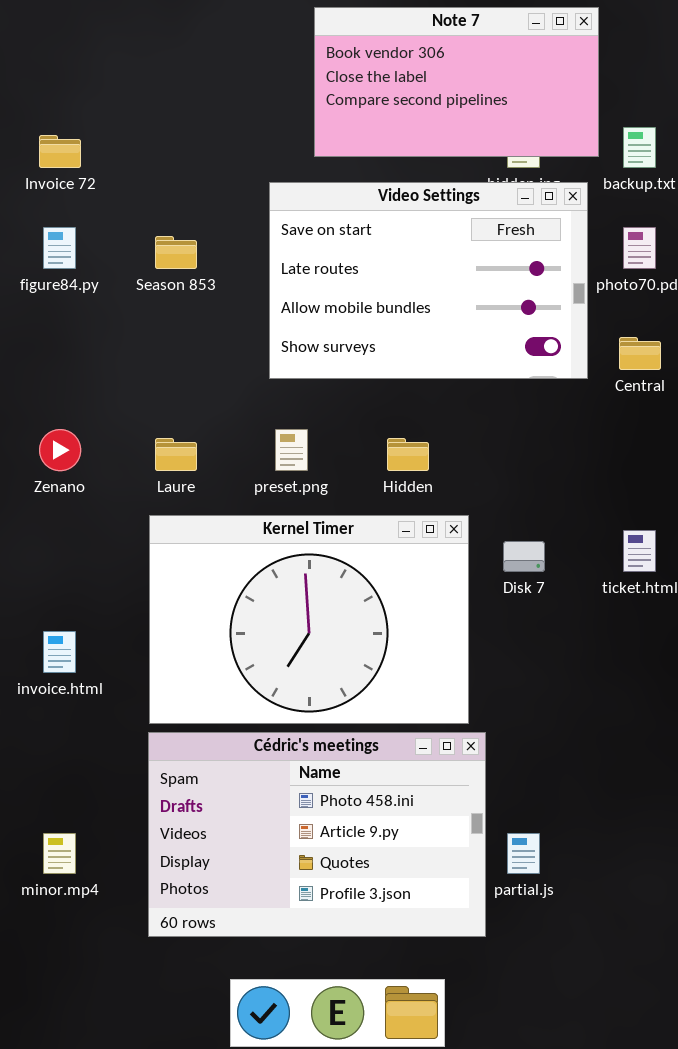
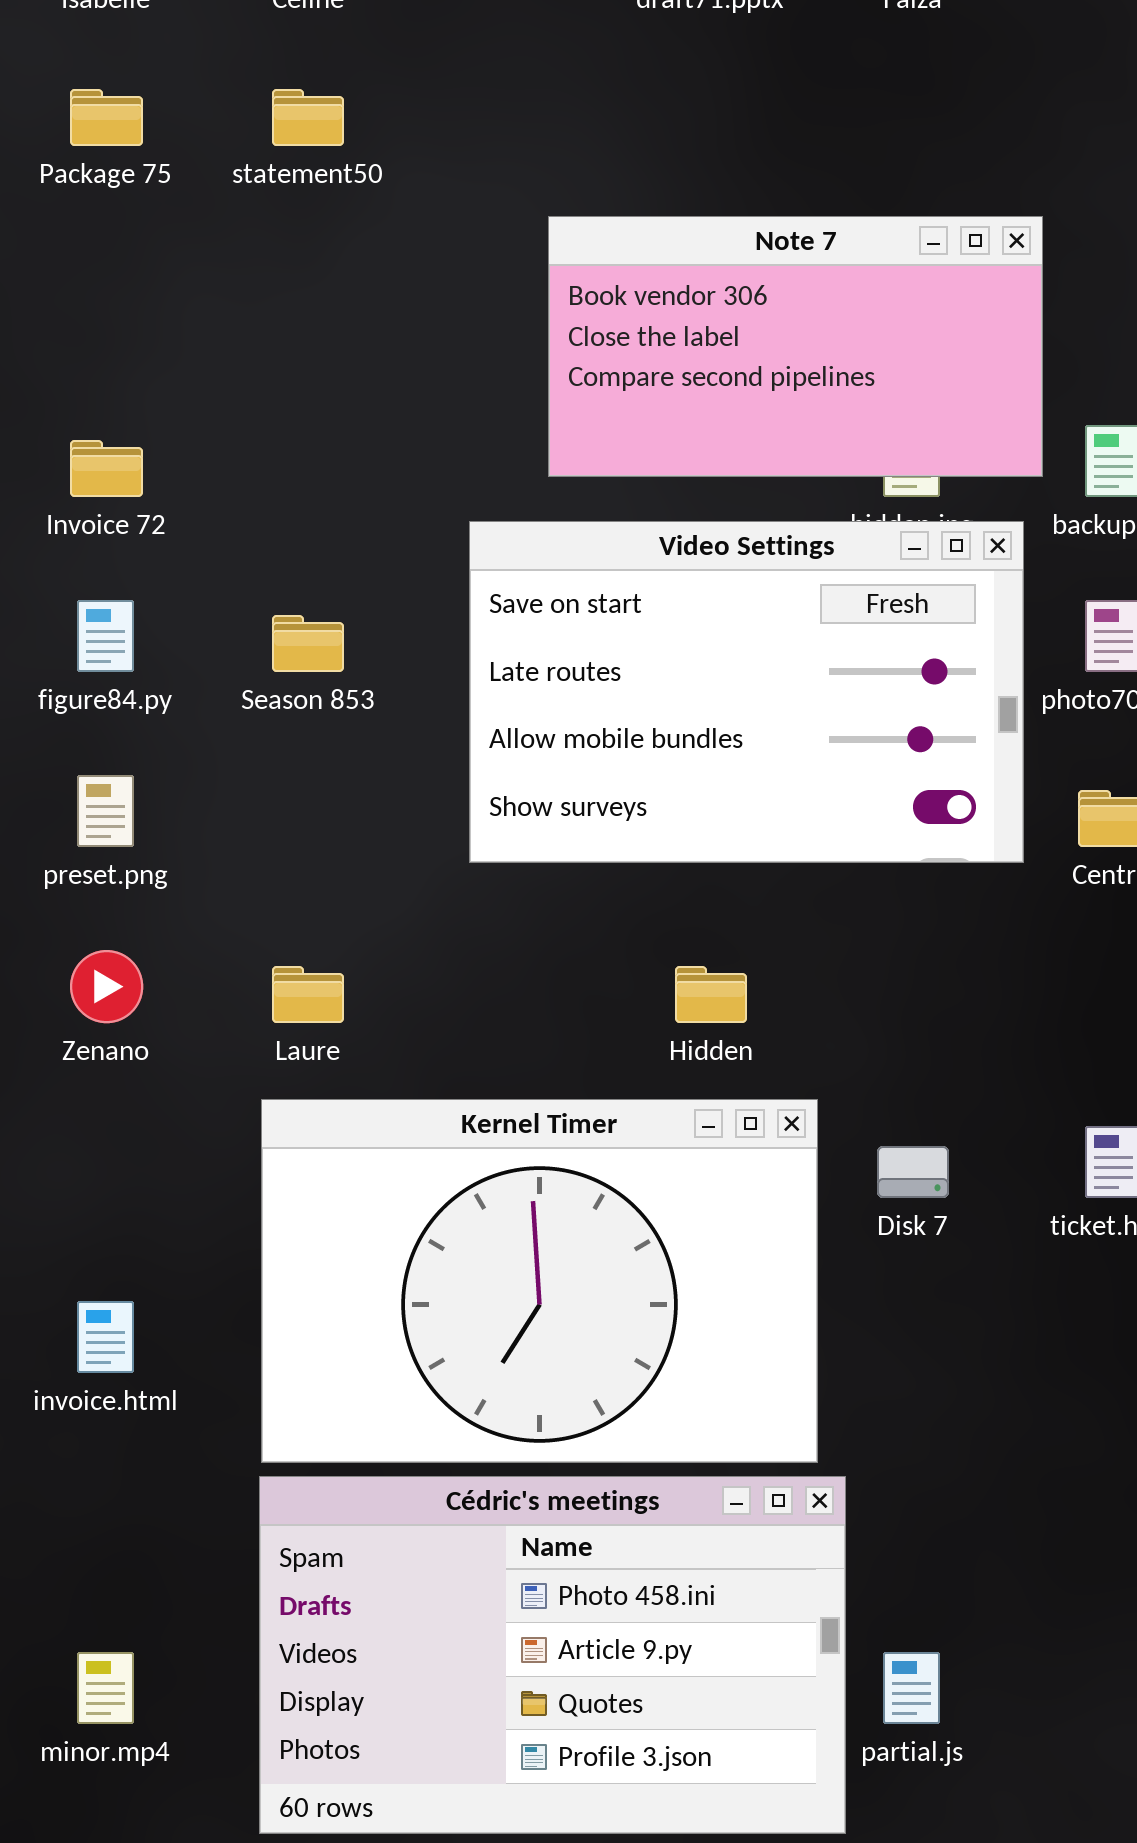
preset.png: [275,429,308,471] -> [77,775,134,847], moved

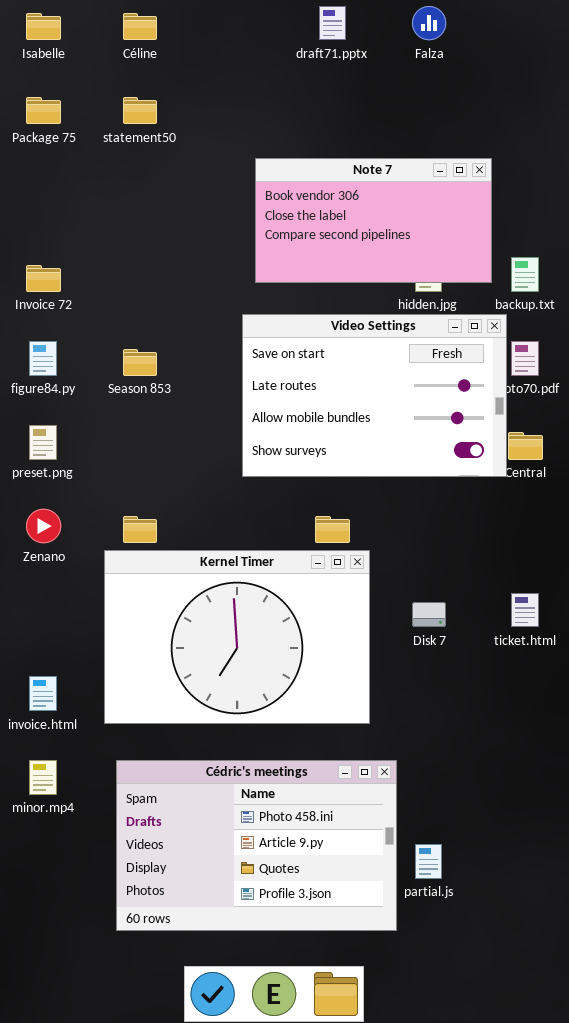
Video Settings: [469,521,1024,863] -> [242,314,507,477], moved
Kernel Timer: [261,1099,818,1463] -> [104,550,370,724], moved
minor.mp4: [77,1652,134,1724] -> [29,760,57,795], moved

